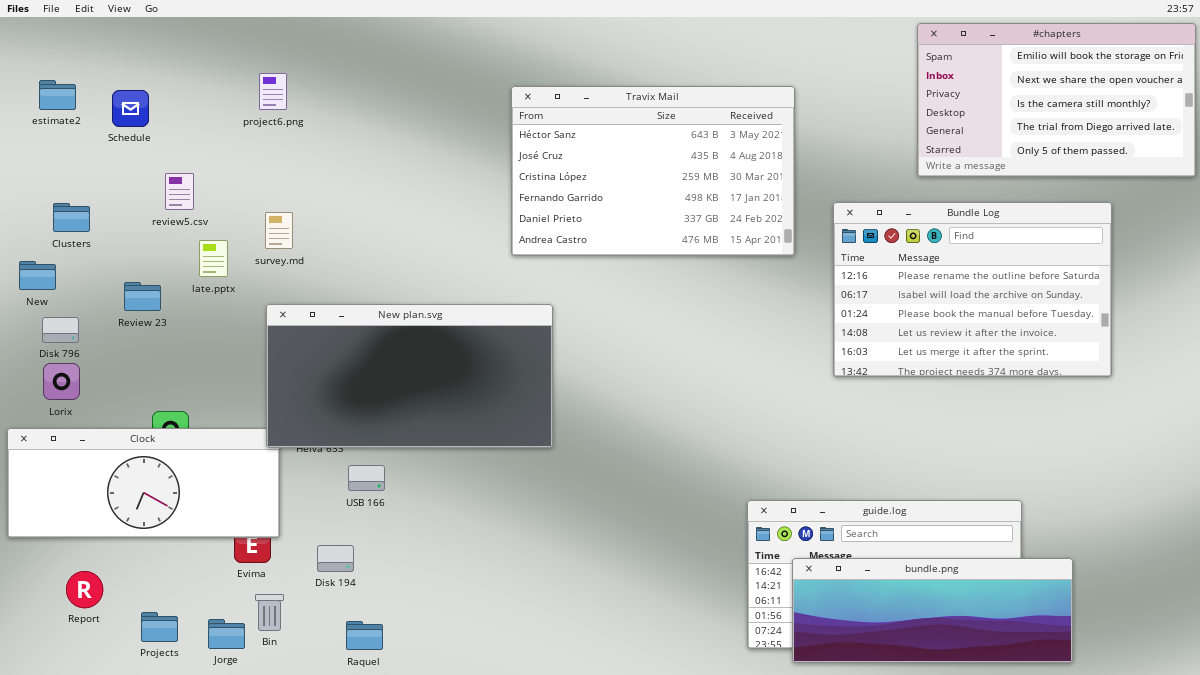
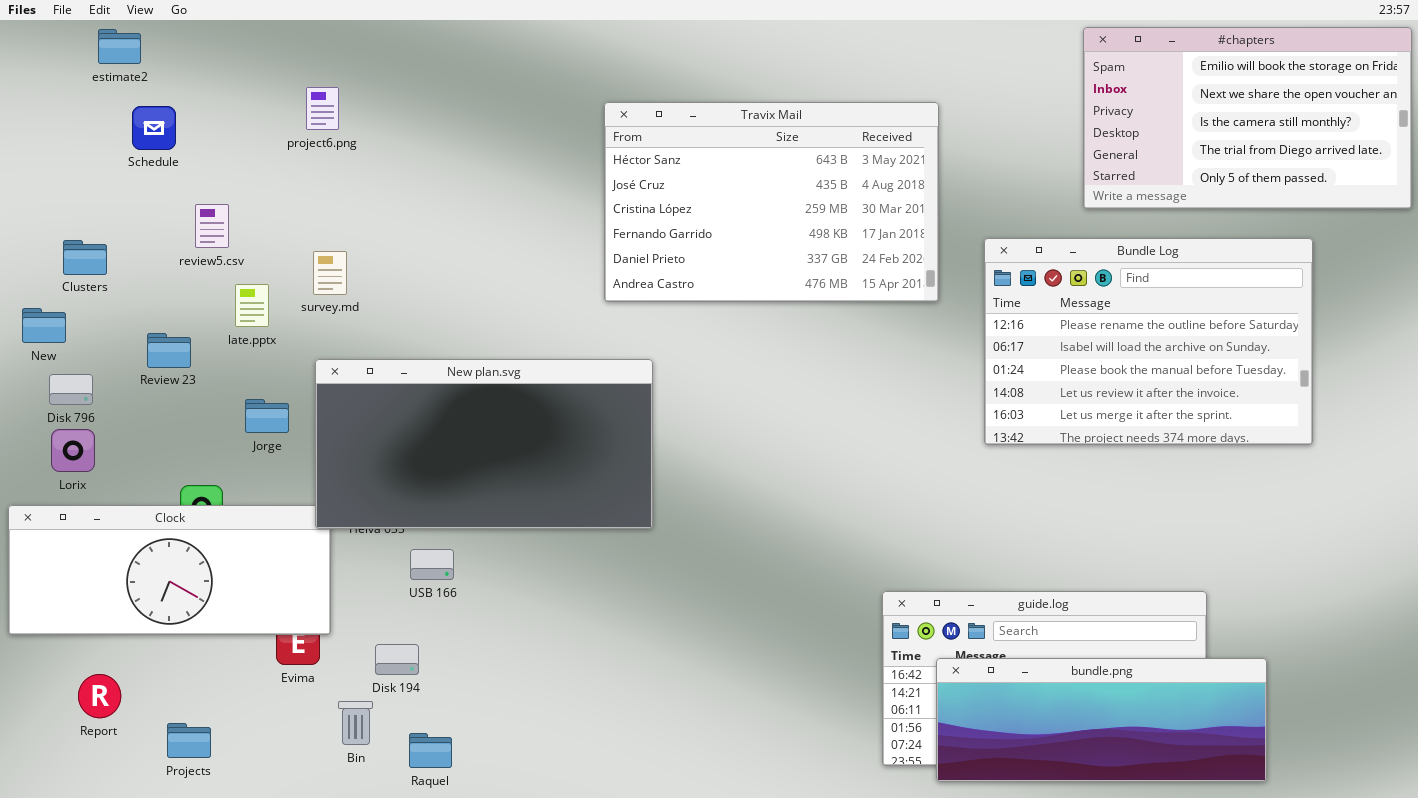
estimate2: [39,80,76,110] -> [98,29,141,64], moved
Bin: [255,594,284,631] -> [338,701,373,745], moved
Jorge: [208,619,245,649] -> [245,399,289,433], moved

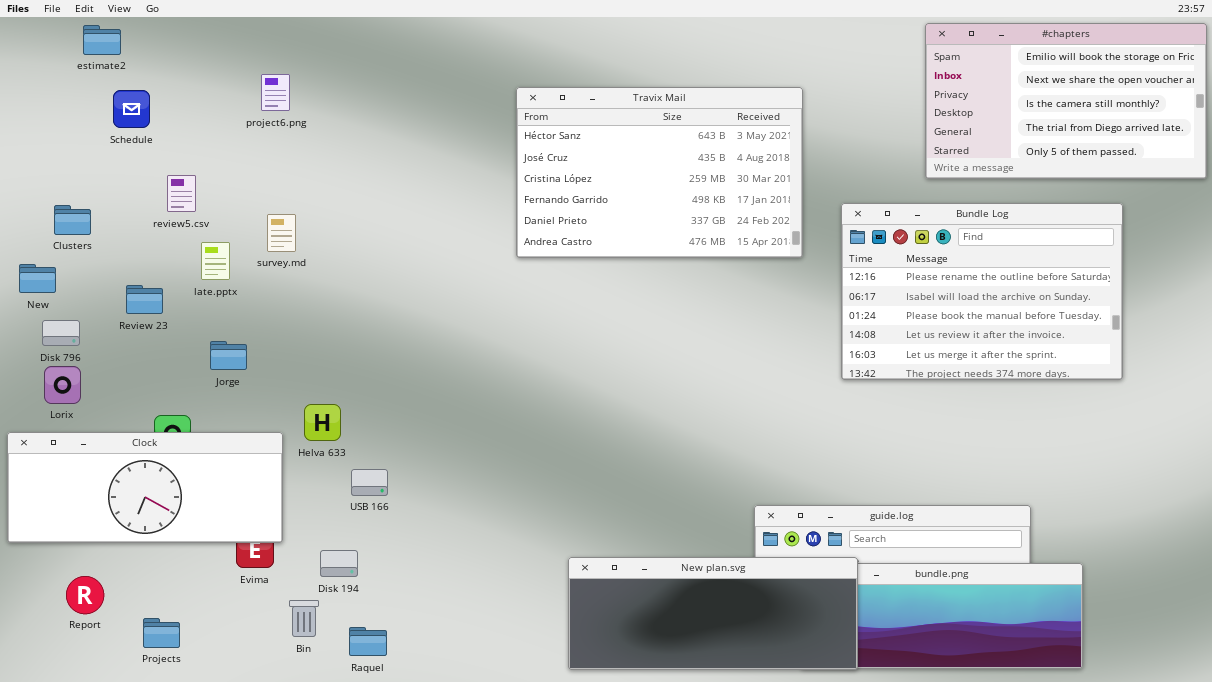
New plan.svg: [315,359,653,529] -> [568,557,858,670], moved, resized

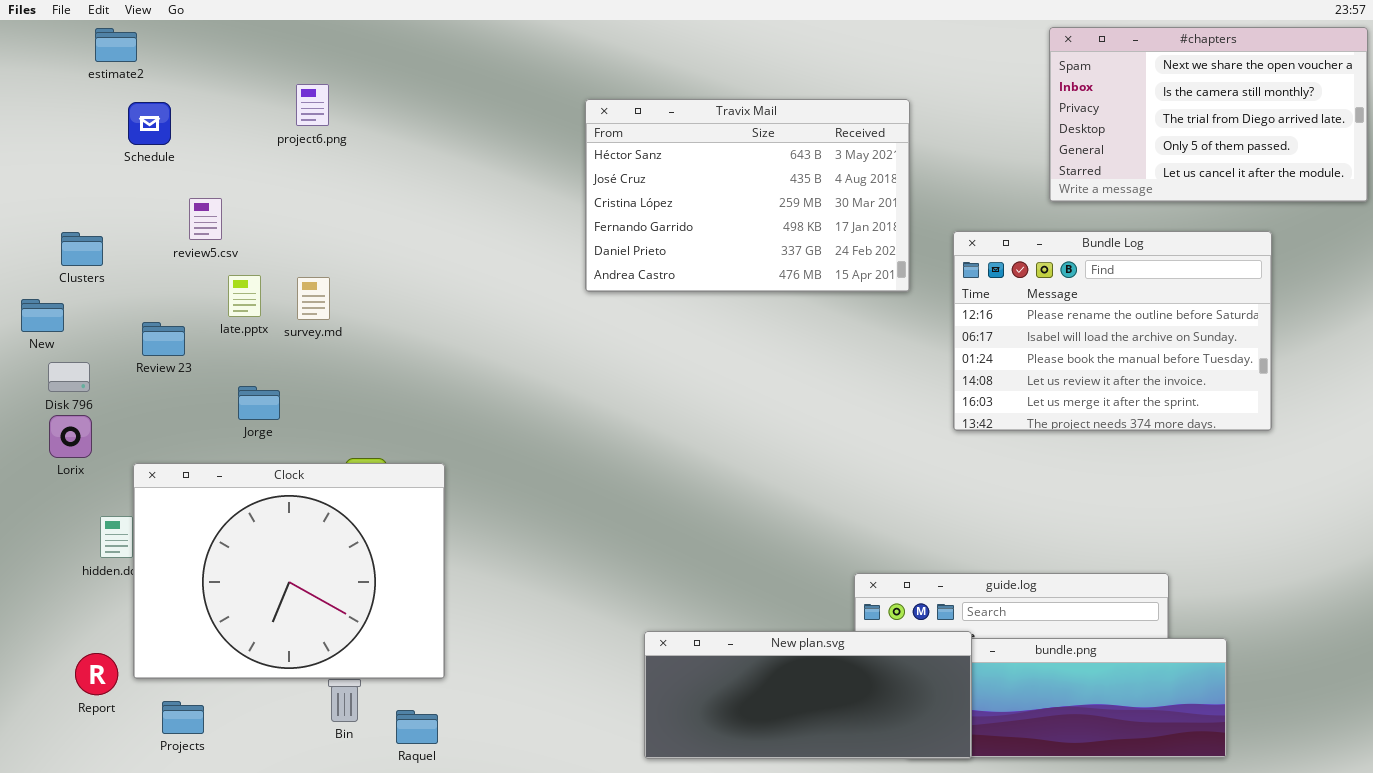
#chapters: [925,23,1207,179] -> [1049,27,1368,202], scrolled down 1 row
survey.md: [267,214,296,252] -> [297,277,330,320], moved
Clock: [7,432,283,543] -> [133,463,445,679], moved, resized

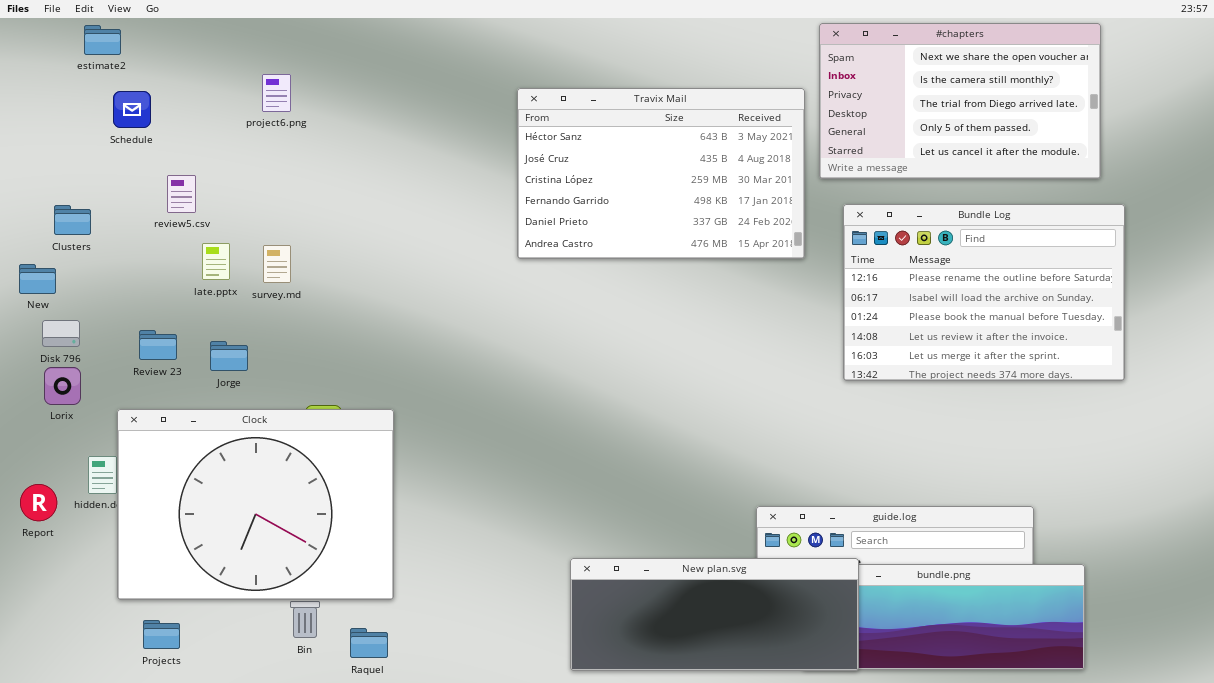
#chapters: [1049,27,1368,202] -> [819,23,1101,179], moved
Review 23: [142,322,185,356] -> [139,330,177,360], moved
Report: [75,653,118,695] -> [20,484,57,521], moved

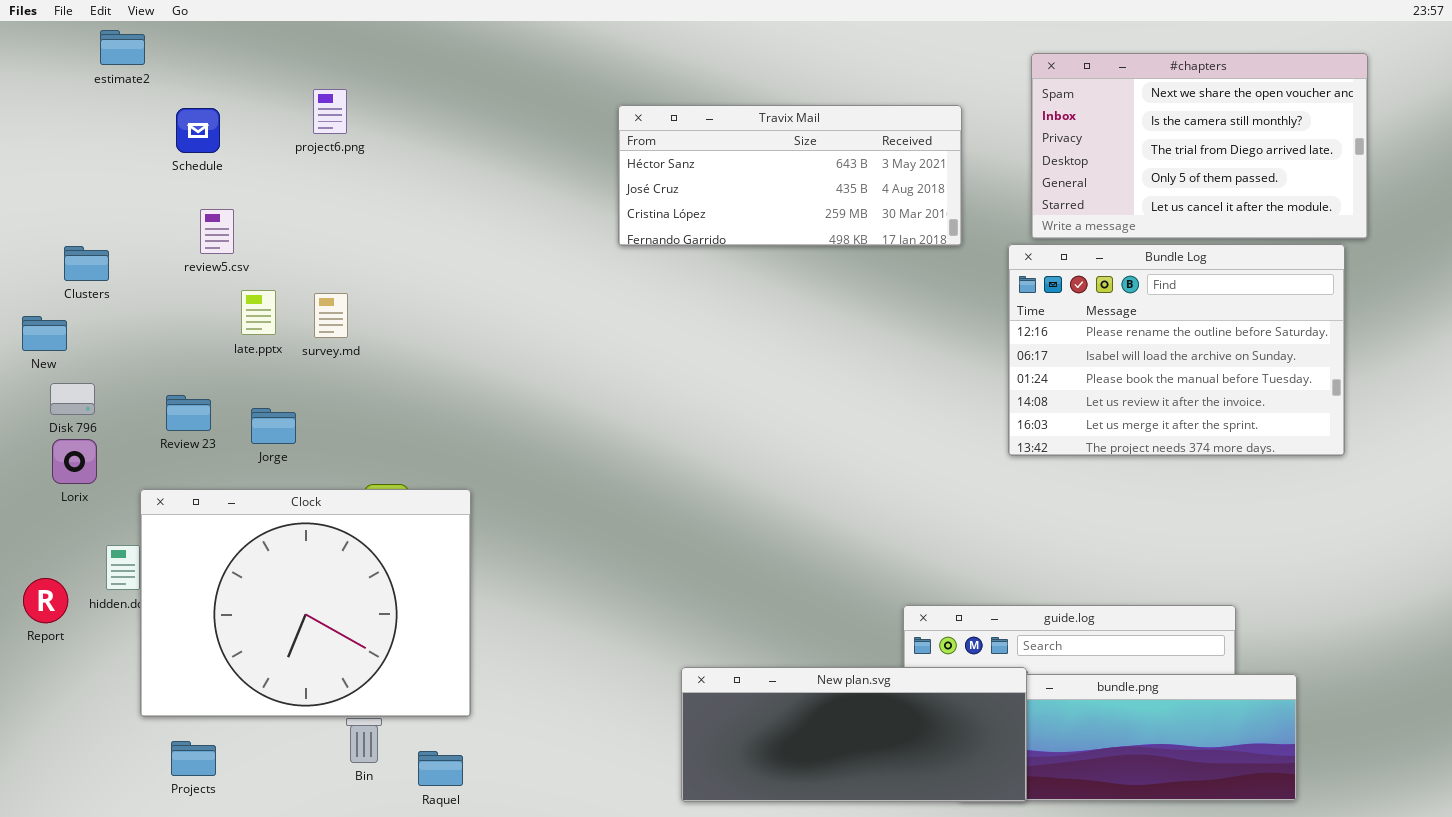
#chapters: [819,23,1101,179] -> [1031,53,1368,239], moved
Travix Mail: [517,88,805,259] -> [618,105,962,246], resized
Schedule: [113,91,151,128] -> [176,108,220,153], moved

